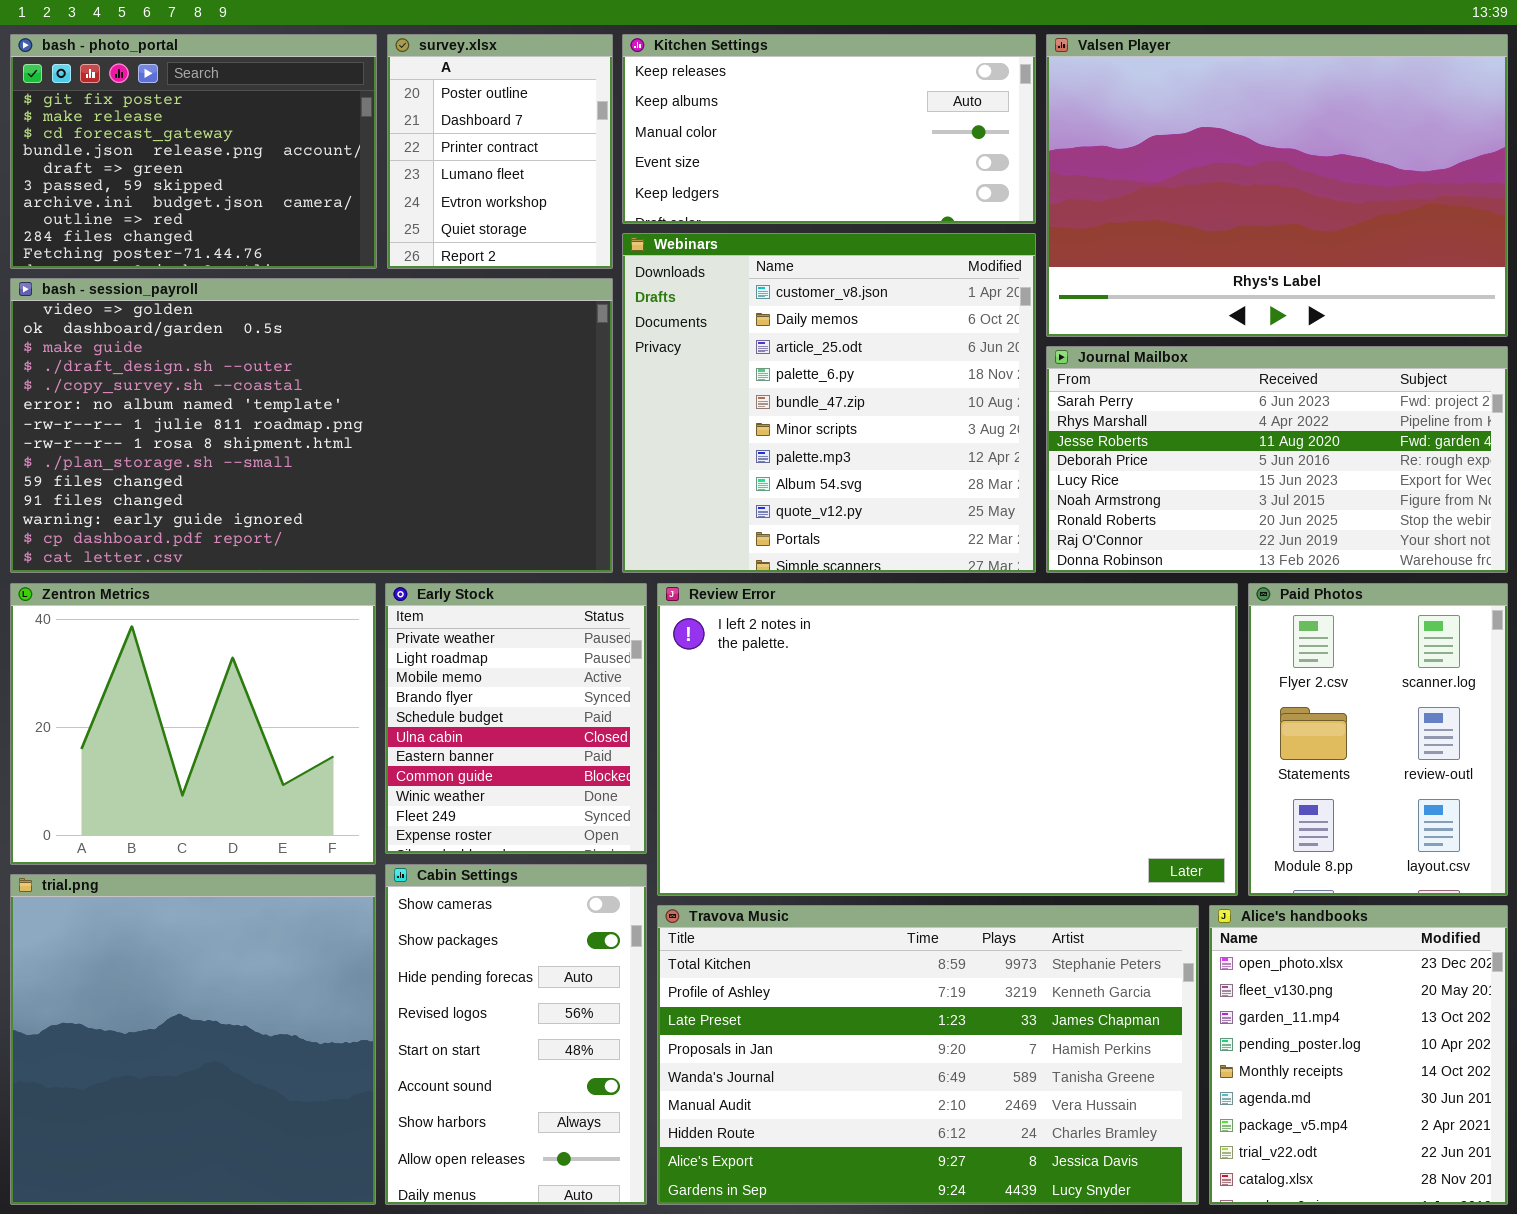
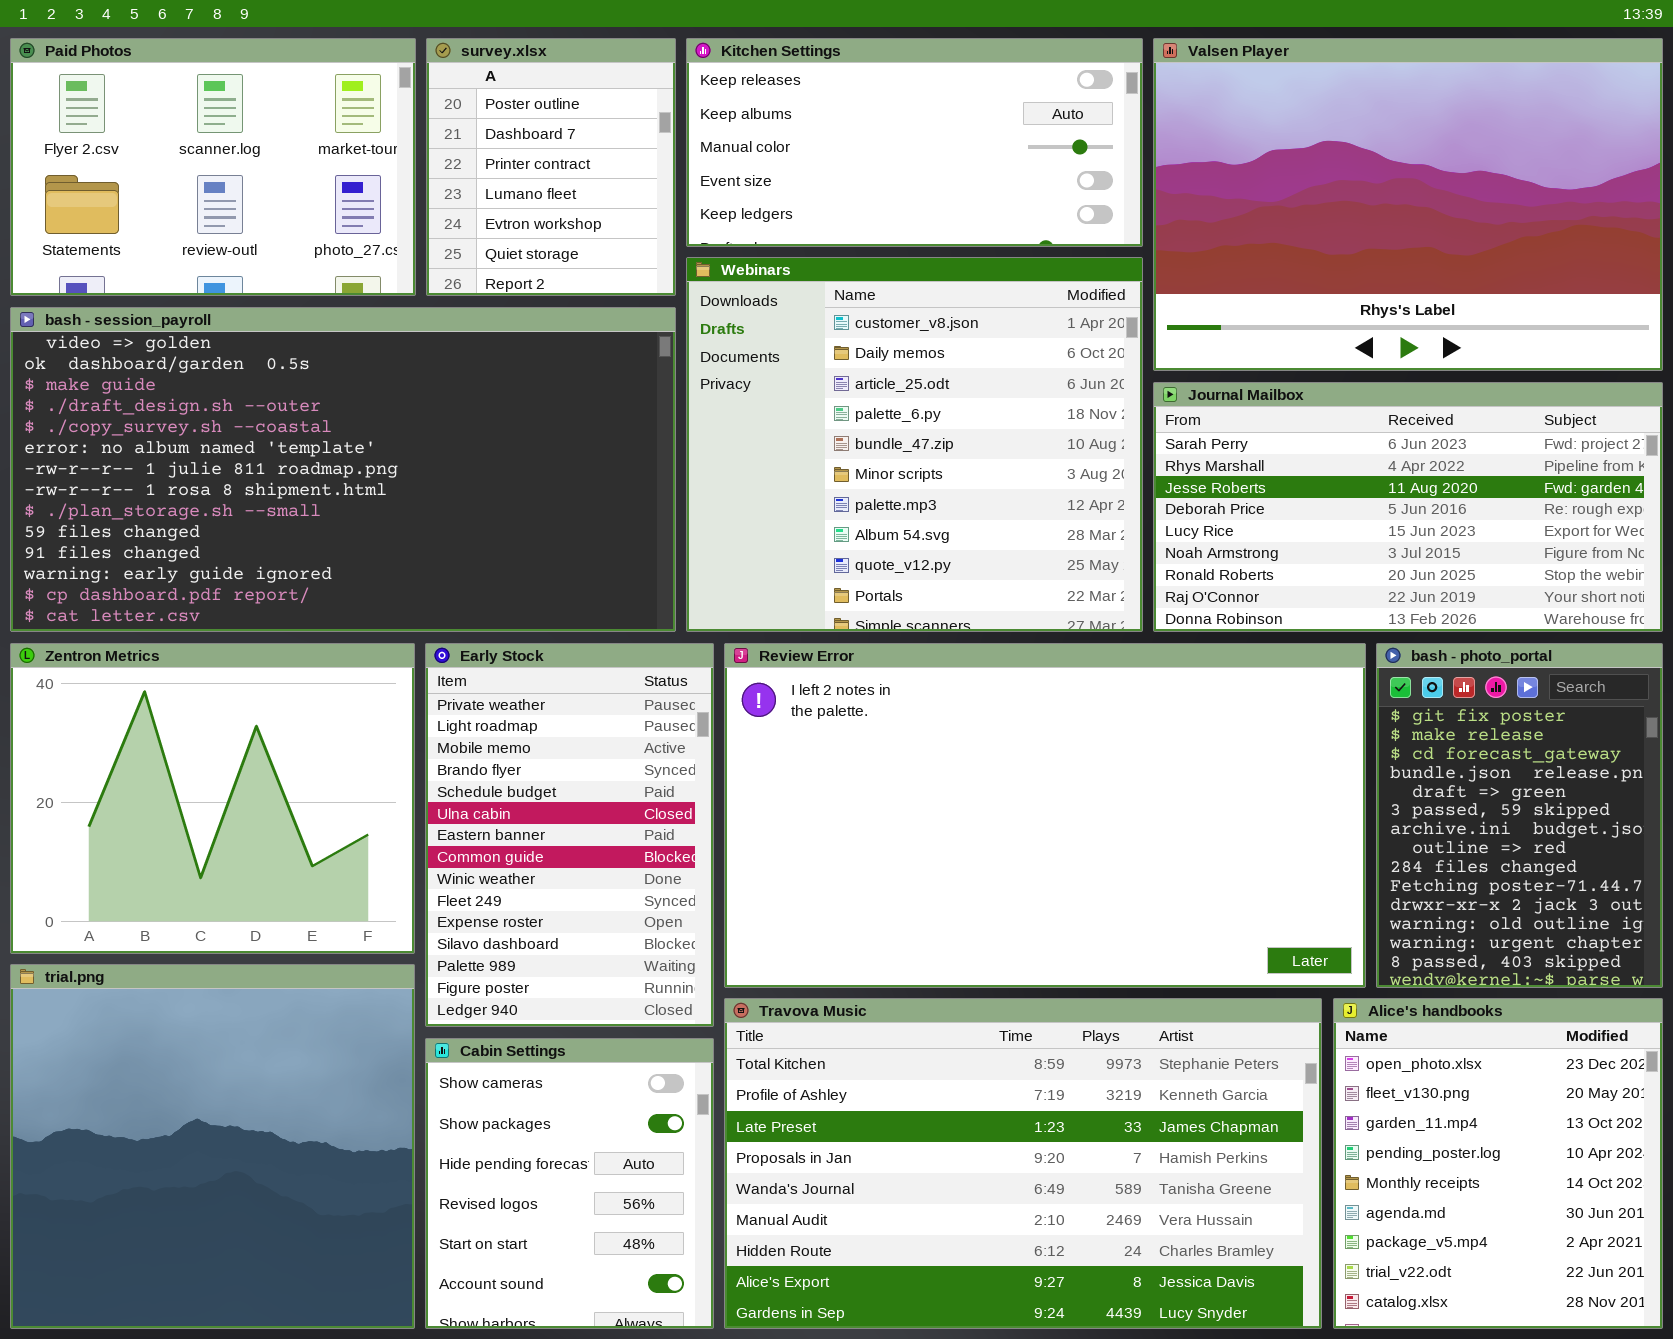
bash - photo_portal: [10,34,377,269] -> [1376,643,1663,988], moved, resized
Early Stock: [385,583,647,854] -> [425,643,714,1027], resized
Paid Photos: [1248,583,1508,896] -> [10,38,416,296], moved, resized
Cabin Settings: [385,864,647,1205] -> [425,1038,714,1329], resized

